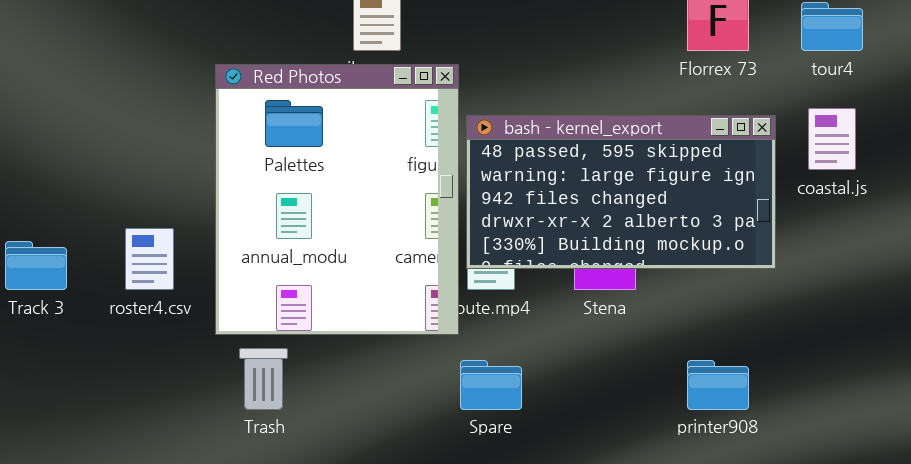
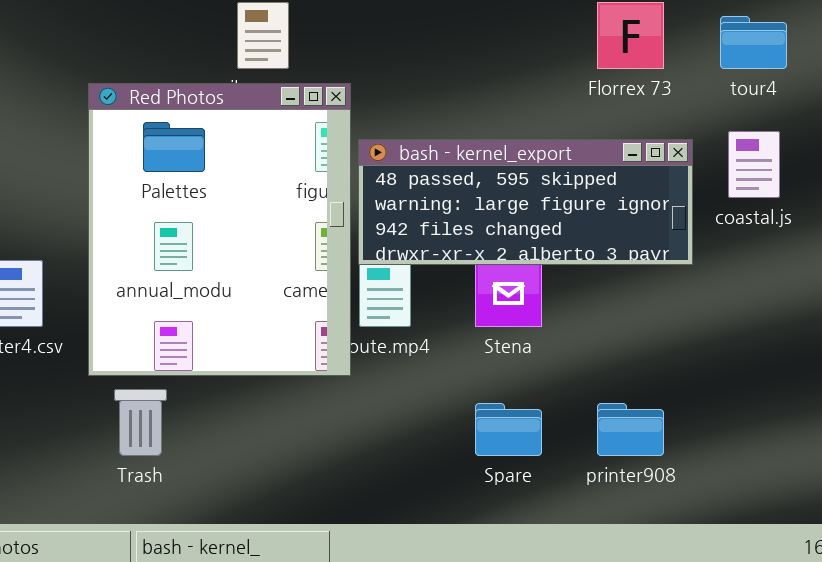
bash - kernel_export: [466,115,776,269] -> [358,139,693,265], resized
Spare: [460,360,522,410] -> [475,403,542,456], moved

